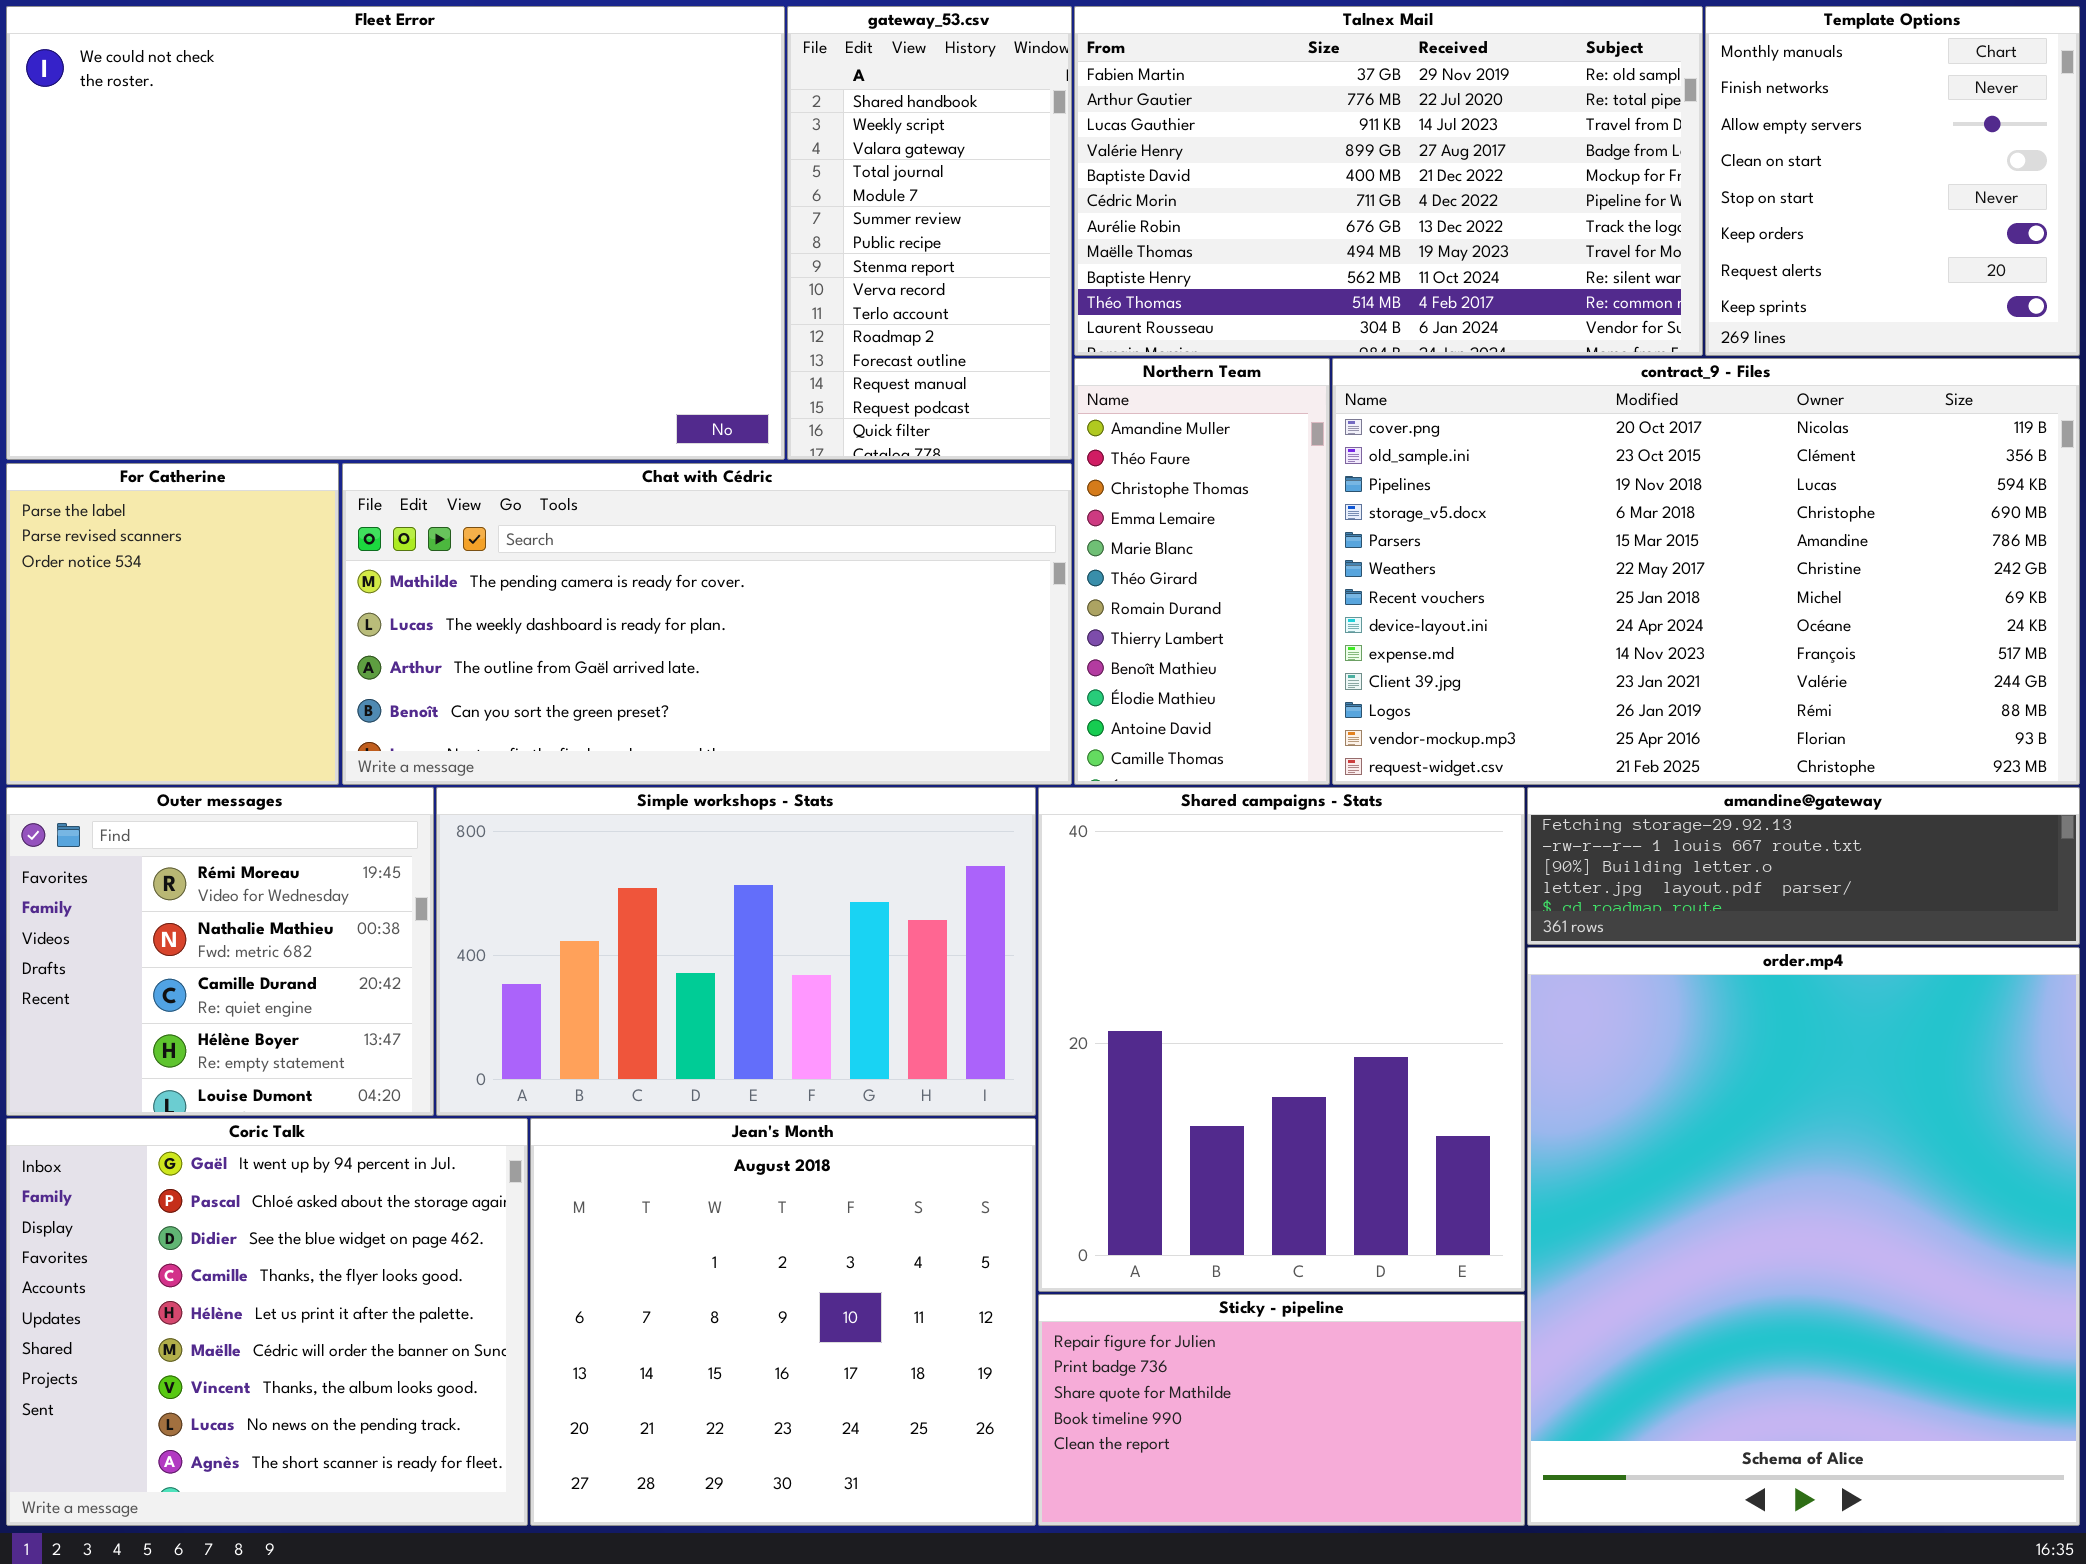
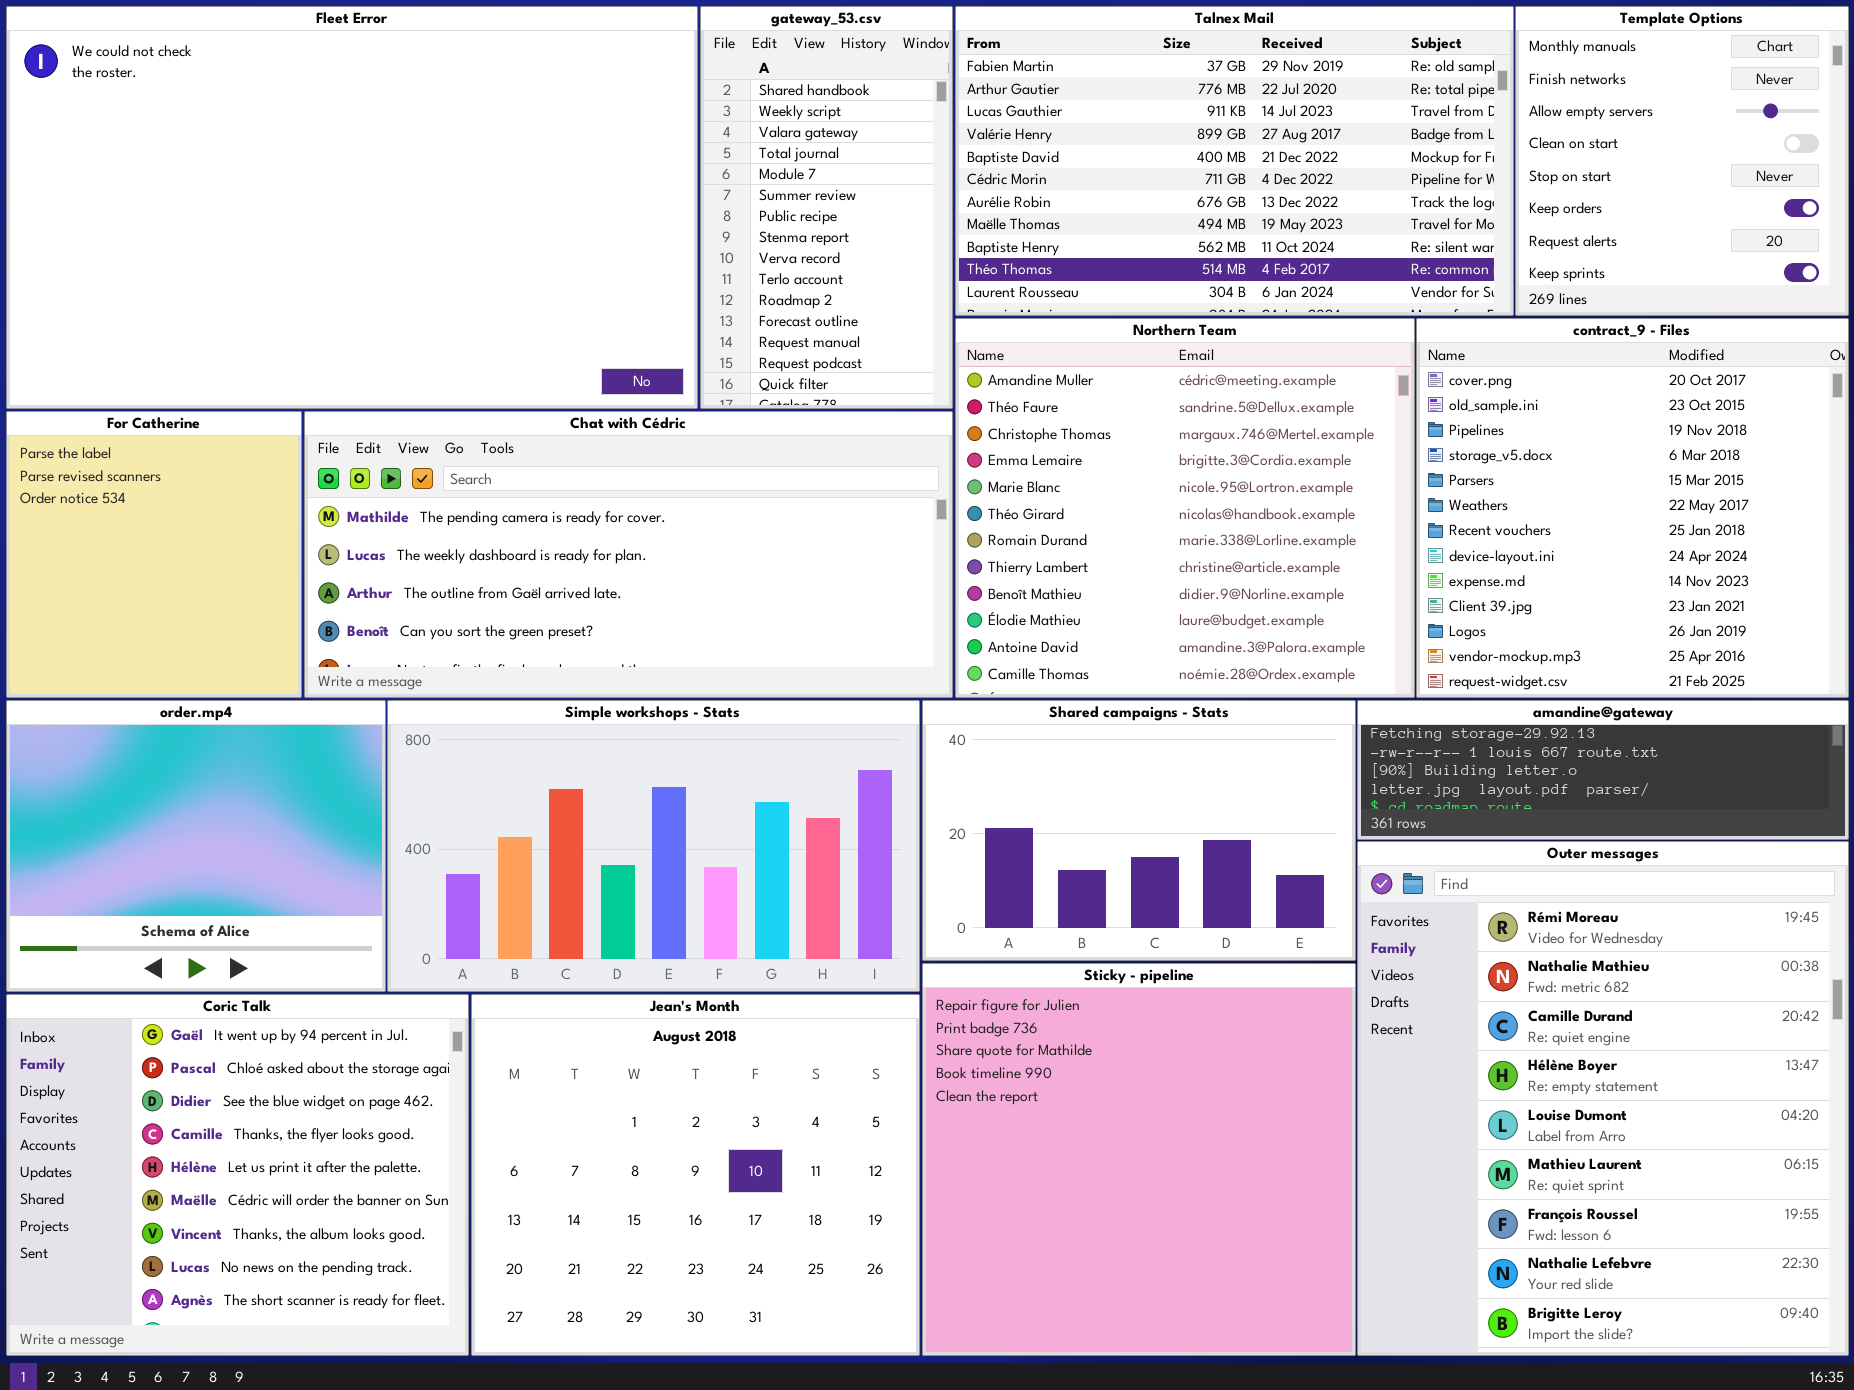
Northern Team: [1074,358,1330,785] -> [955,318,1415,698], resized
contract_9 - Files: [1332,358,2080,785] -> [1416,318,1849,698], resized
Outer messages: [6,787,434,1116] -> [1357,841,1849,1356], moved, resized
Shared campaigns - Stats: [1038,787,1525,1292] -> [922,700,1356,961], resized
order.mp4: [1527,947,2080,1526] -> [6,700,386,992], moved, resized
Sticky - pipeline: [1038,1294,1525,1526] -> [922,963,1356,1356], resized

